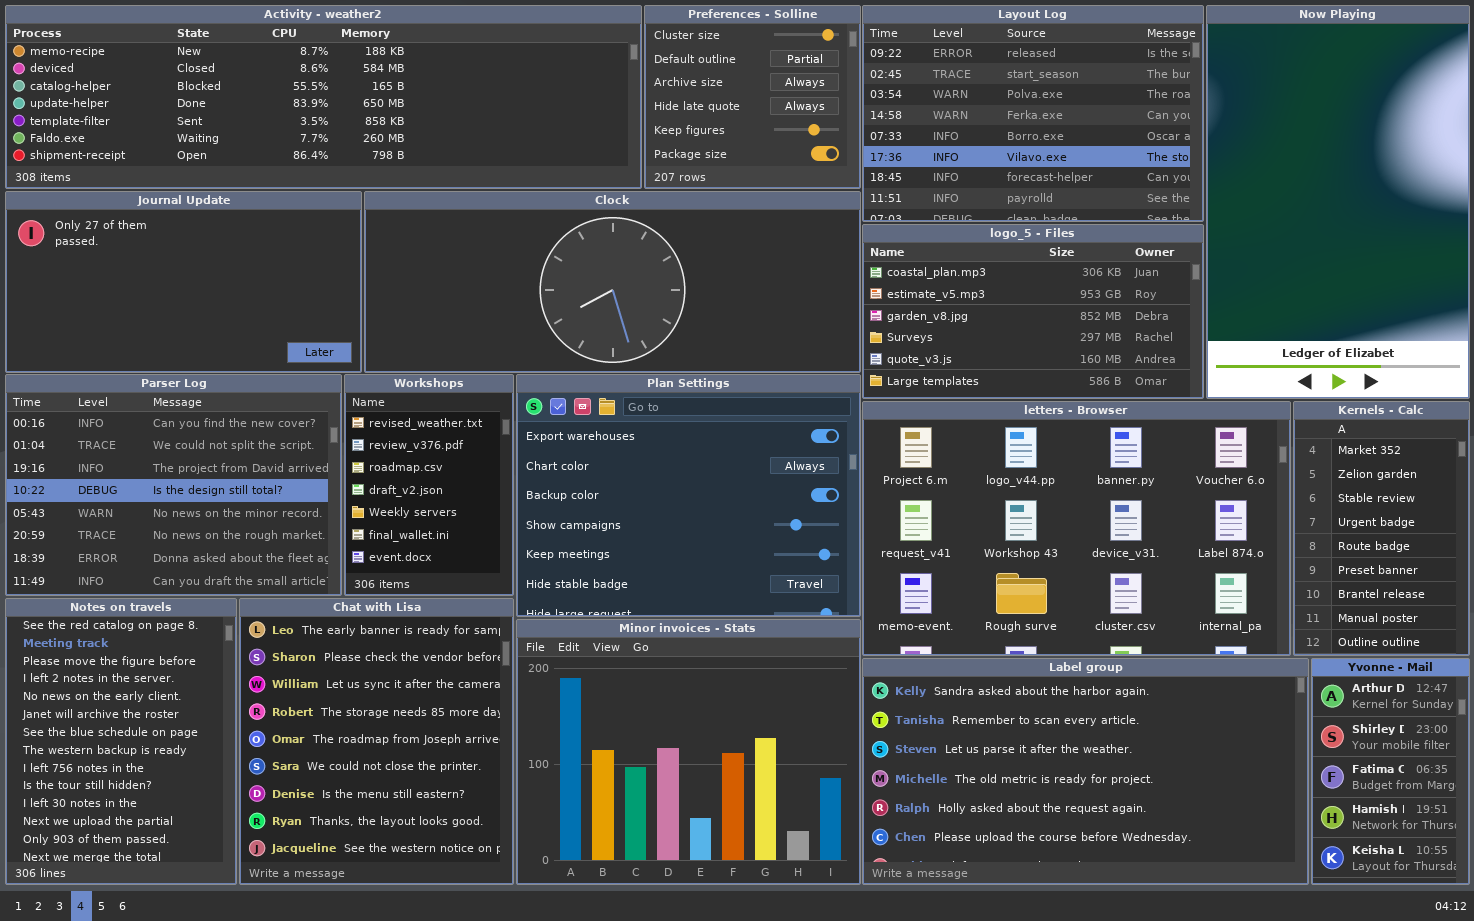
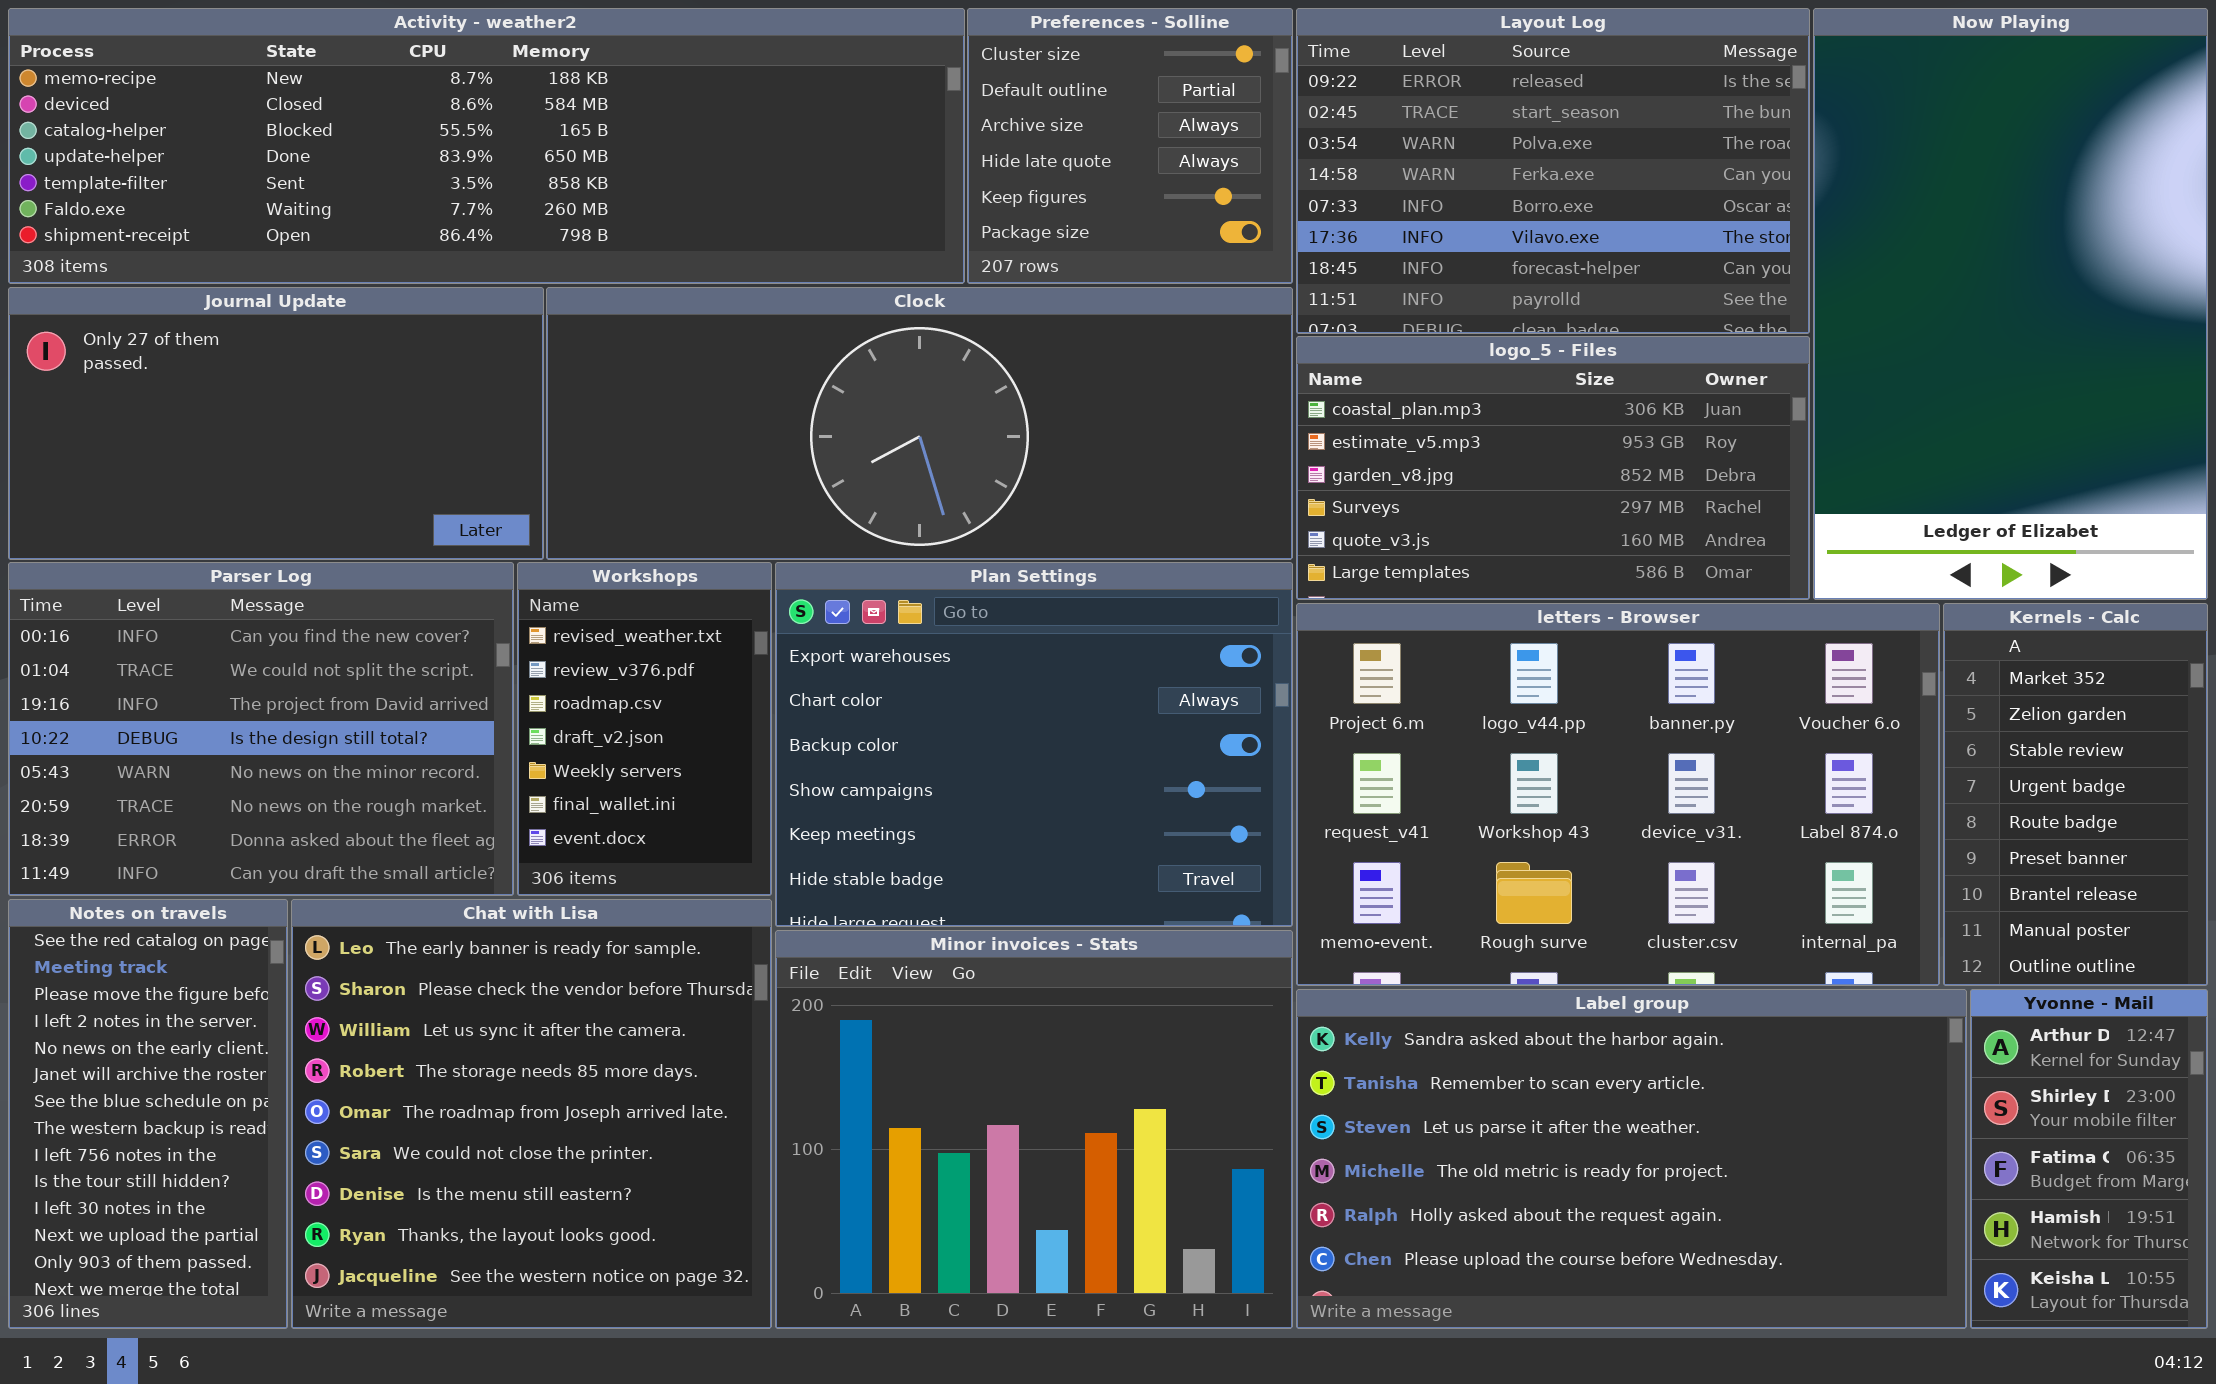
Notes on travels: [5,598,237,885] -> [8,899,288,1329], resized
Chat with Lisa: [239,598,514,885] -> [291,899,772,1329], resized

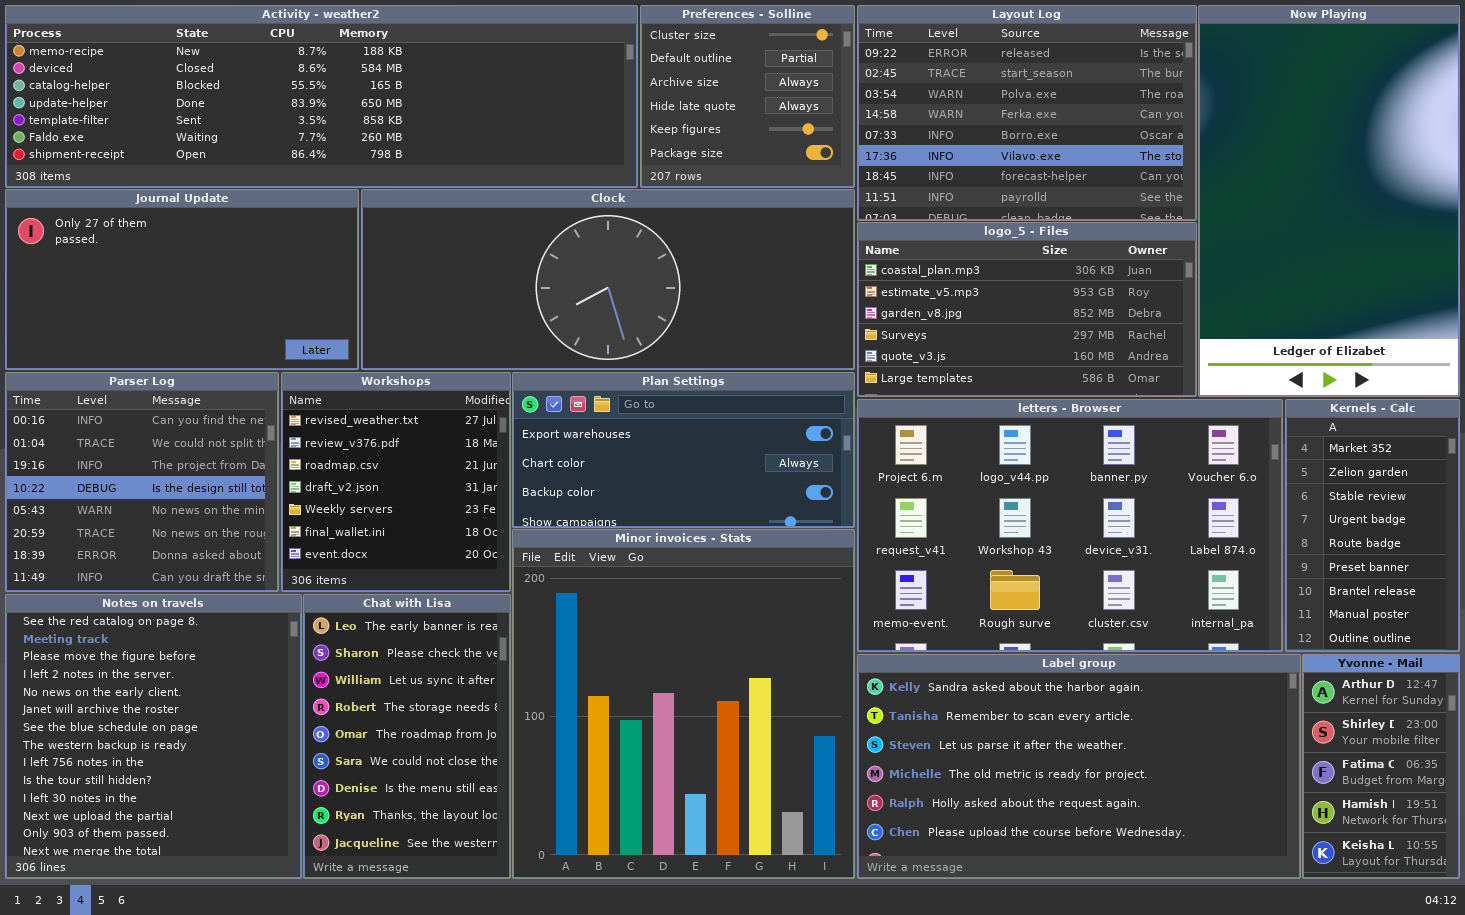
Parser Log: [8,562,514,896] -> [5,372,279,592], resized
Workshops: [517,562,772,896] -> [281,372,511,592], resized
Plan Settings: [775,562,1293,927] -> [512,372,855,528], resized
Notes on travels: [8,899,288,1329] -> [5,594,302,879], resized
Chat with Lisa: [291,899,772,1329] -> [303,594,511,879], resized
Minor invoices - Stats: [775,930,1293,1329] -> [512,529,855,879], resized

